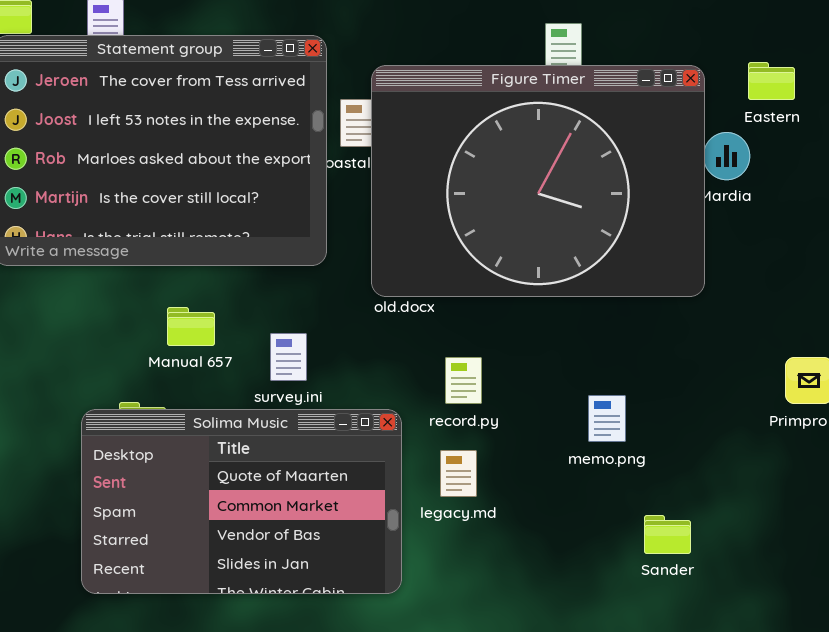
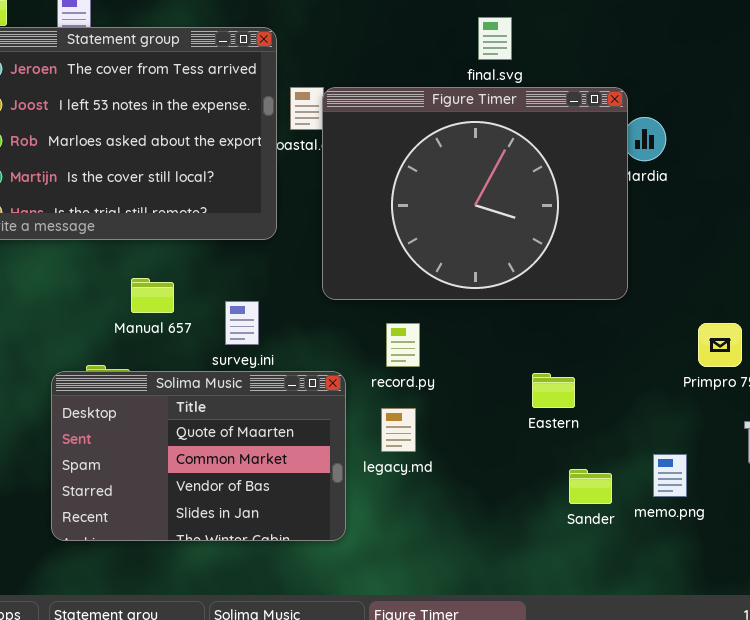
Eastern: [748,62,795,100] -> [532,373,575,408], moved
Figure Timer: [371,65,705,297] -> [322,87,628,300], moved
memo.png: [588,395,626,442] -> [653,454,687,497], moved

